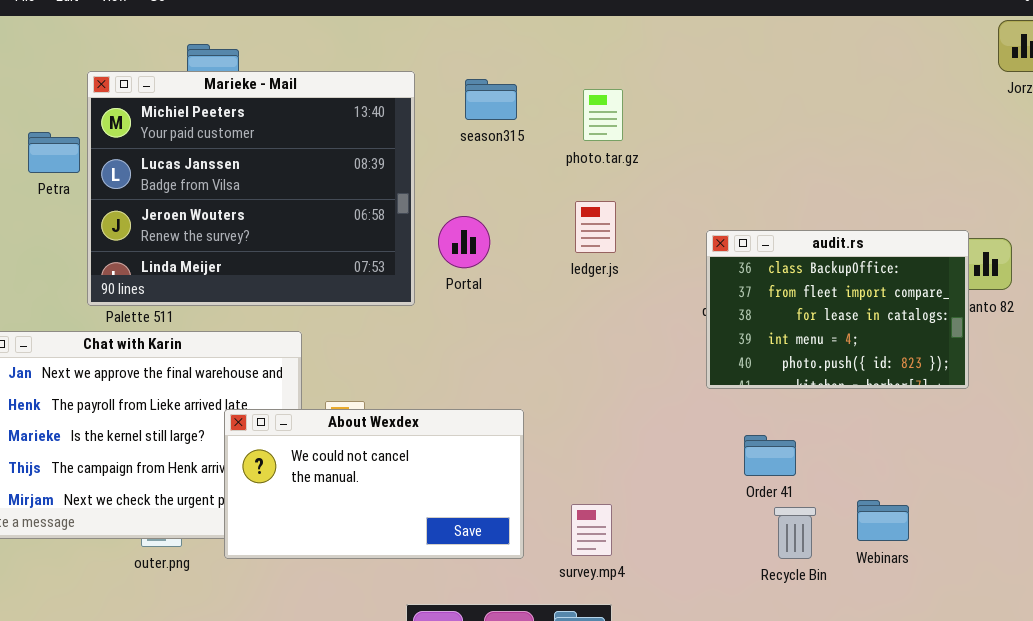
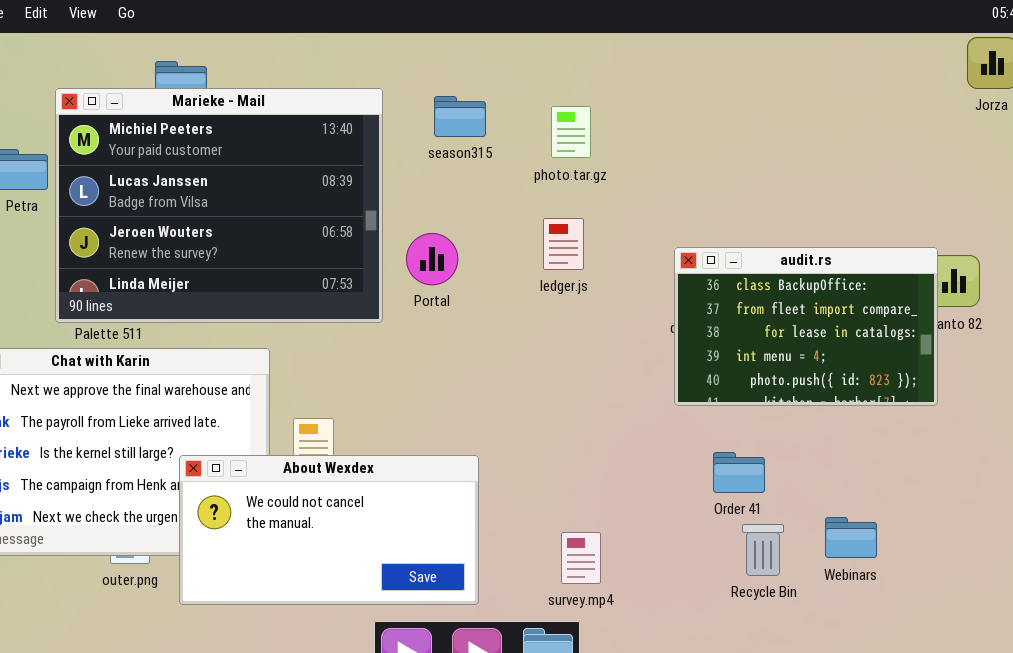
About Wexdex: [224,409,524,559] -> [179,455,479,605], moved
survey.mp4: [571,504,612,556] -> [561,532,601,584], moved

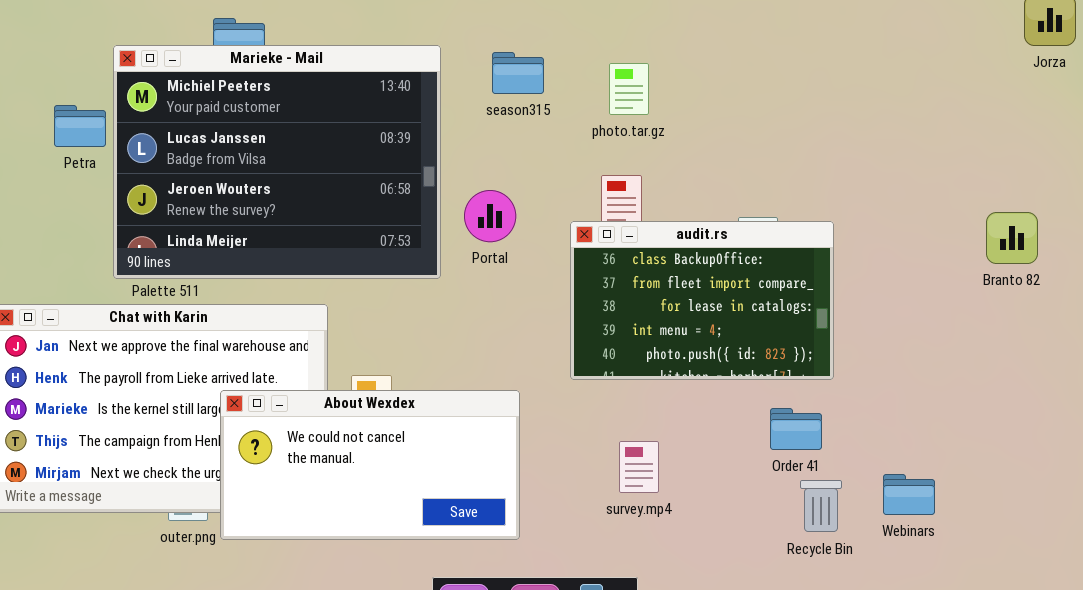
audit.rs: [674,247,938,406] -> [570,221,834,380], moved
About Wexdex: [179,455,479,605] -> [220,390,520,540], moved
survey.mp4: [561,532,601,584] -> [619,441,659,493], moved

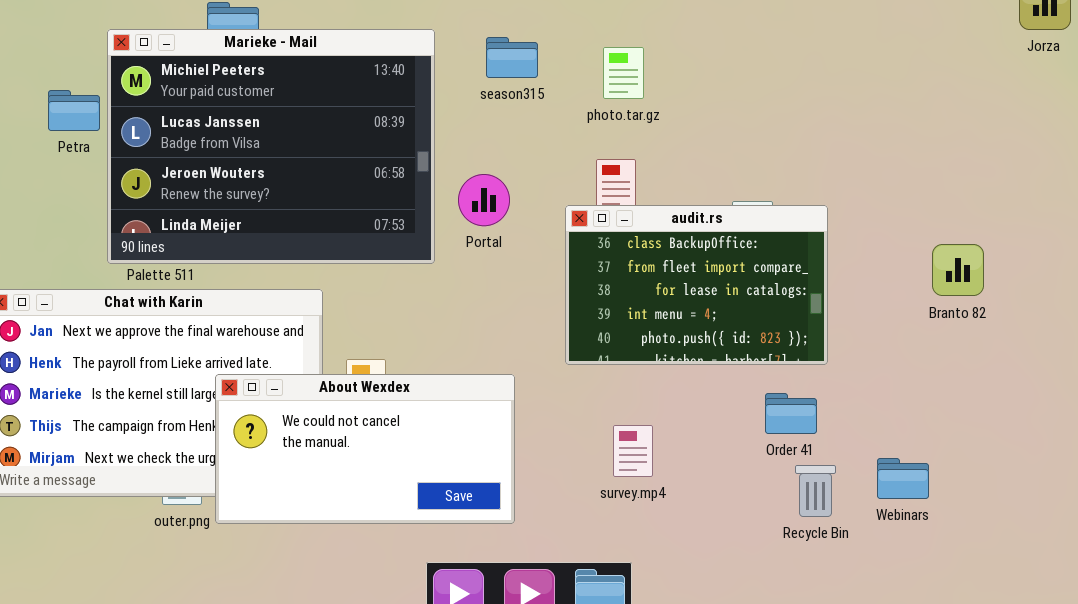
Branto 82: [986,212,1038,264] -> [932,244,984,296], moved

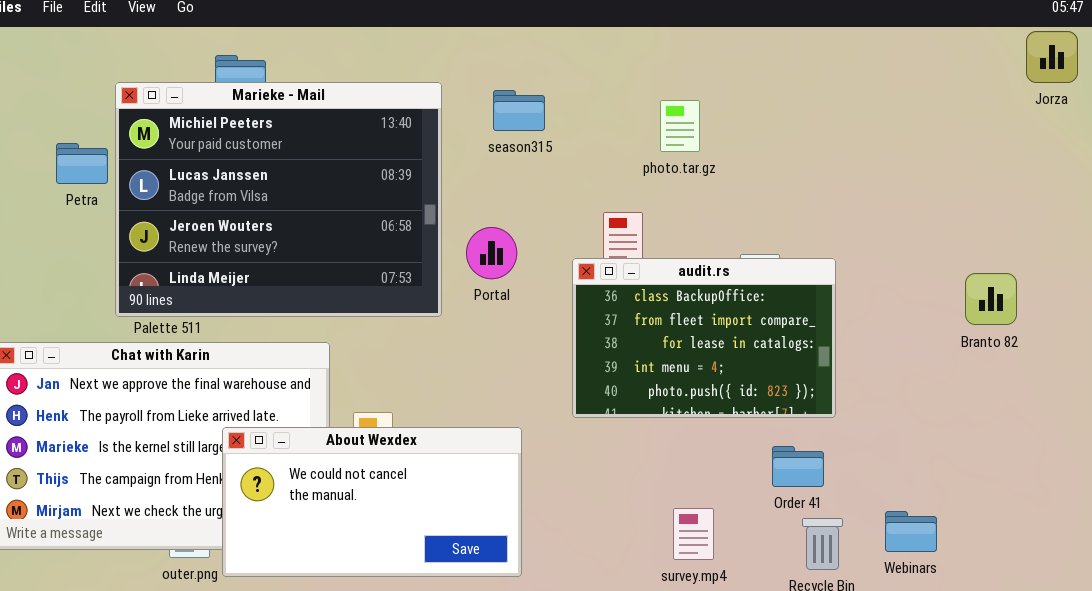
photo.tar.gz: [603,47,644,99] -> [660,100,700,152], moved
Branto 82: [932,244,984,296] -> [965,273,1017,325], moved
survey.mp4: [613,425,653,477] -> [673,508,714,560], moved

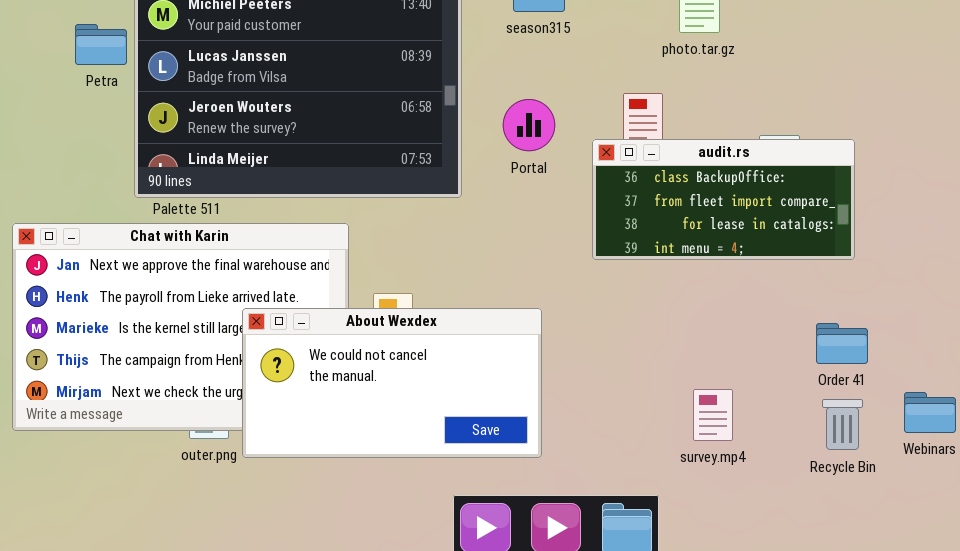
Portal: [466,227,517,279] -> [503,99,555,151], moved
audit.rs: [572,258,836,418] -> [592,139,855,260], resized
Order 41: [772,446,824,487] -> [816,323,868,364], moved

